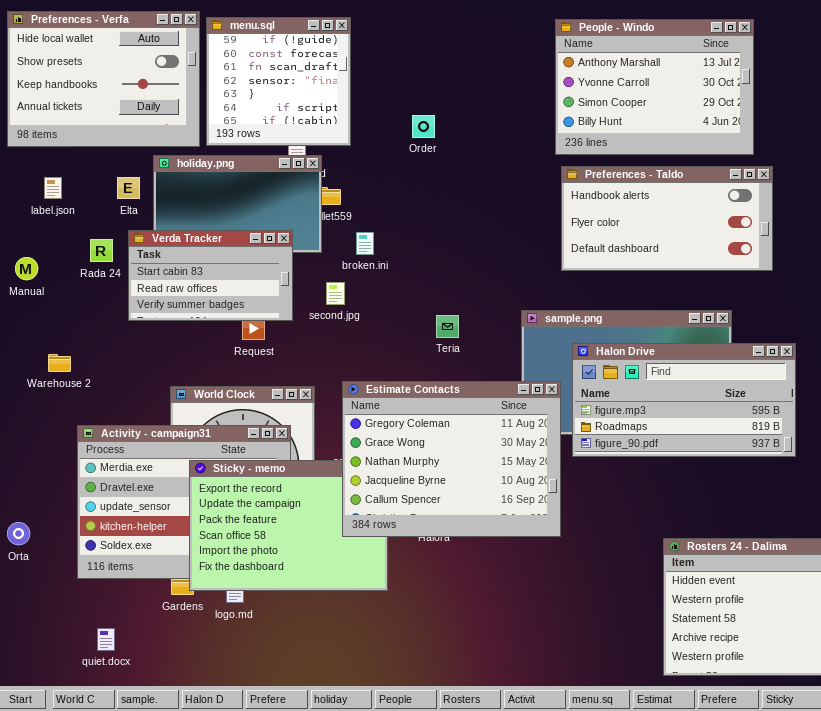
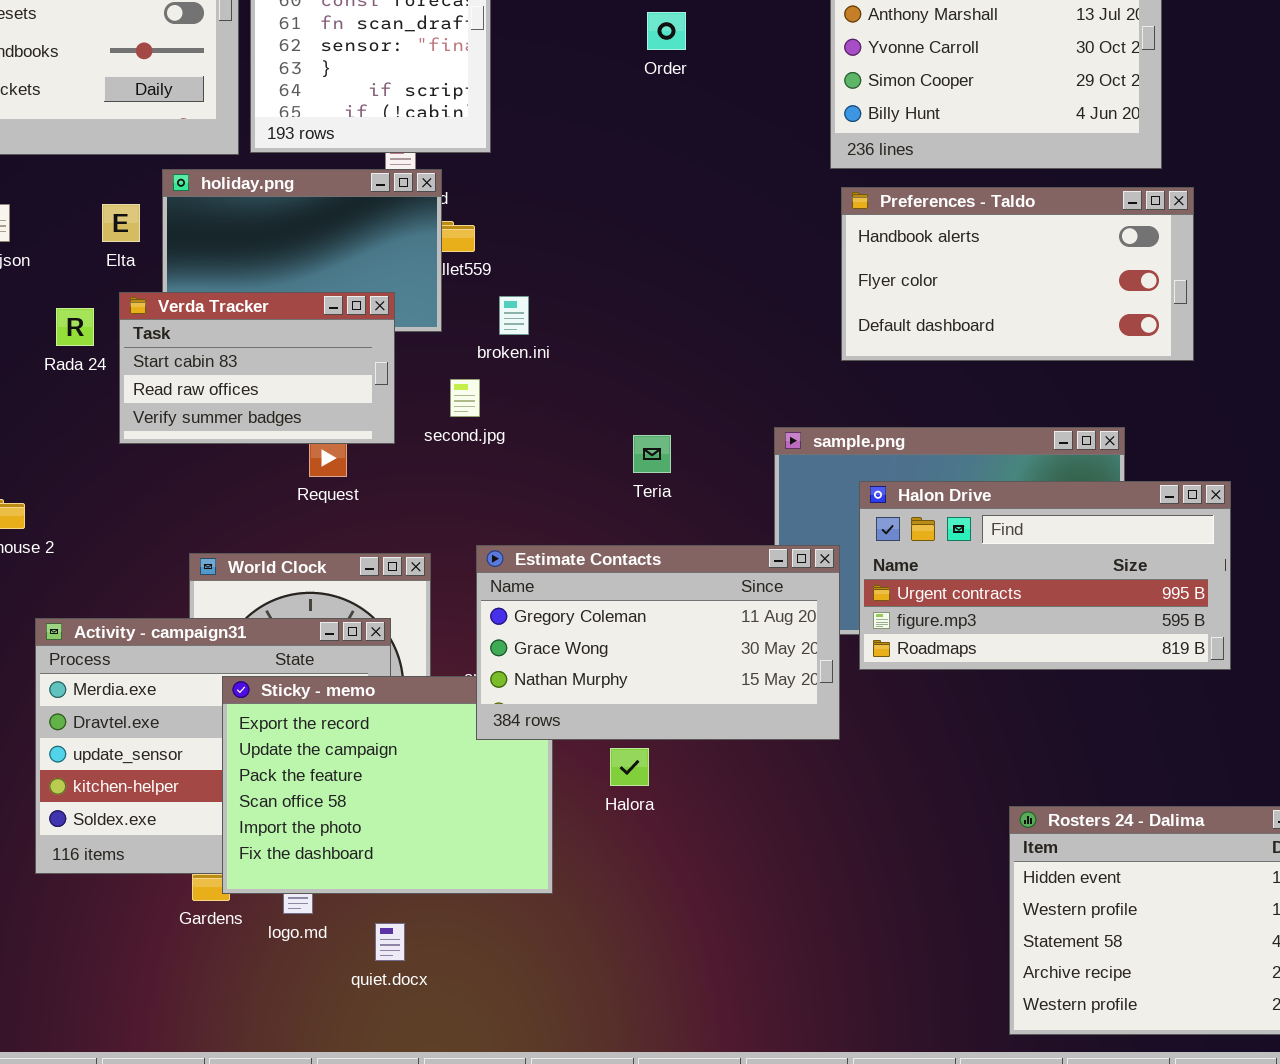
Order: [412,115,435,138] -> [647,12,686,50], moved
Halon Drive: [572,343,796,457] -> [859,481,1231,670], scrolled up 1 row
Estimate Contacts: [342,381,561,537] -> [476,545,840,740], resized
quiet.docx: [97,628,115,651] -> [375,923,405,961], moved

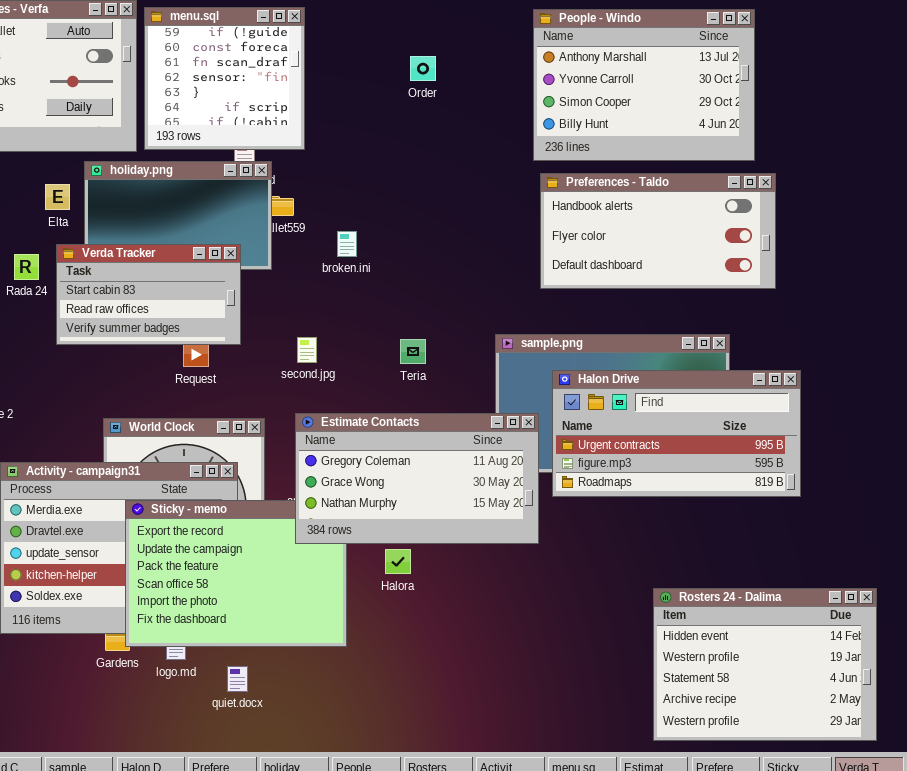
broken.ini: [499,296,529,335] -> [337,231,357,257], moved
second.jpg: [450,379,480,417] -> [297,337,317,363], moved

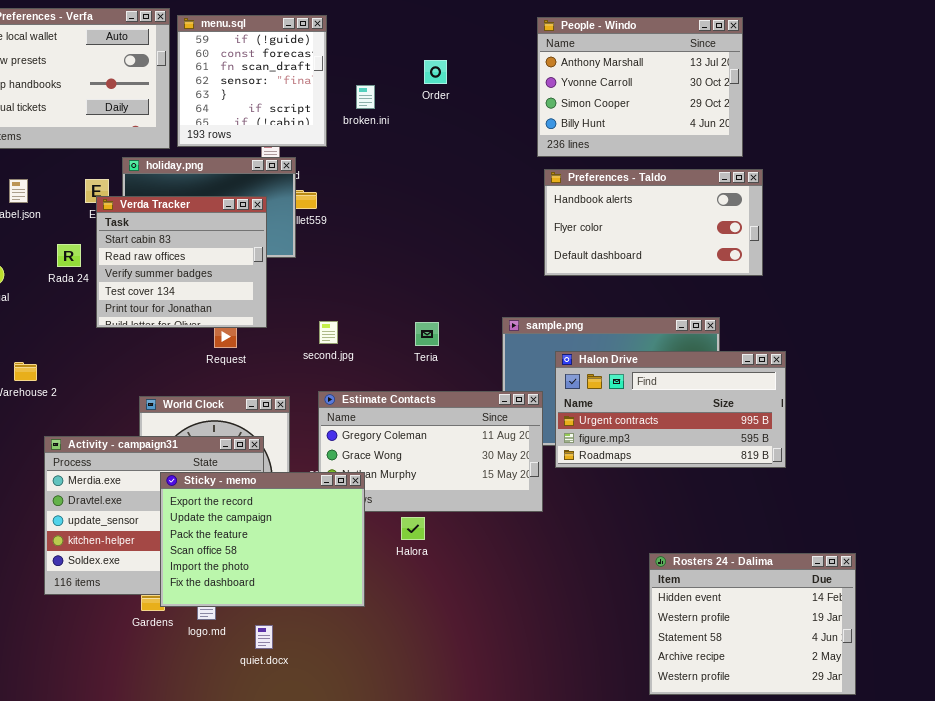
broken.ini: [337,231,357,257] -> [356,85,375,109], moved
Verda Tracker: [56,244,241,345] -> [96,196,267,328], resized
Sticky - memo: [125,500,347,647] -> [160,472,365,607], raised

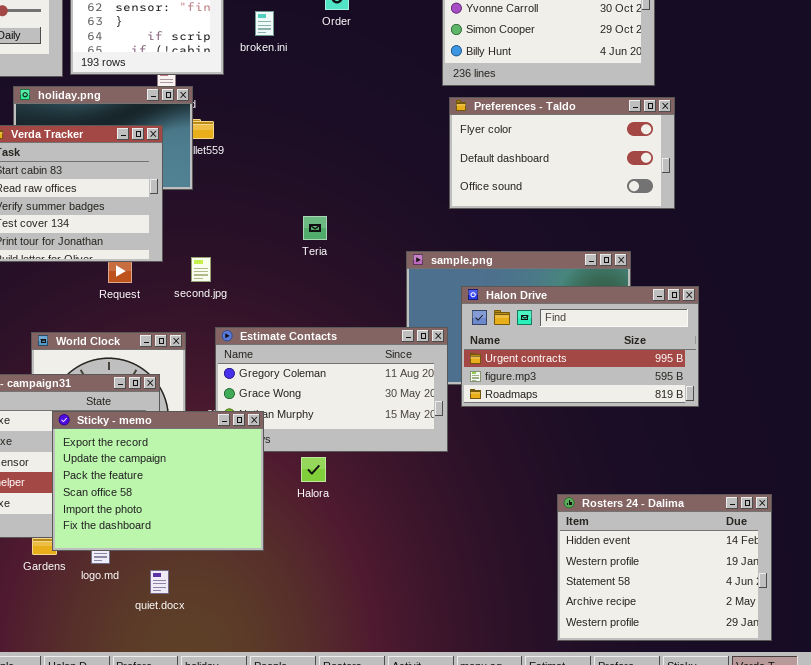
Preferences - Taldo: [544,169,763,276] -> [449,97,675,209], scrolled down 1 row
second.jpg: [319,321,338,344] -> [191,257,211,282], moved
Teria: [415,322,439,346] -> [303,216,327,240], moved

